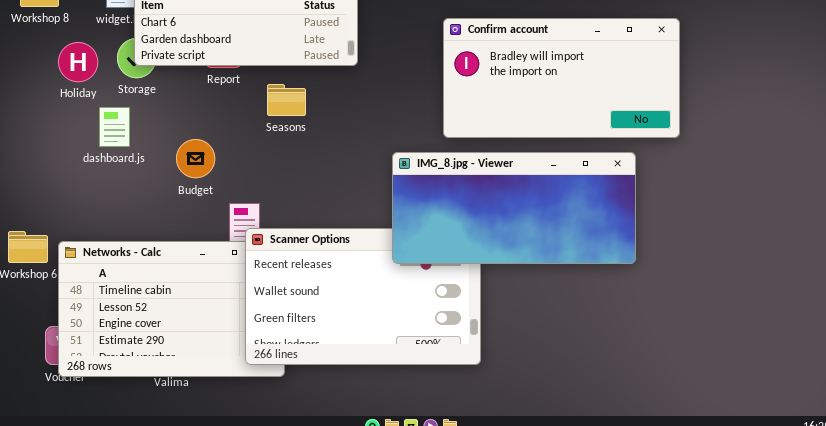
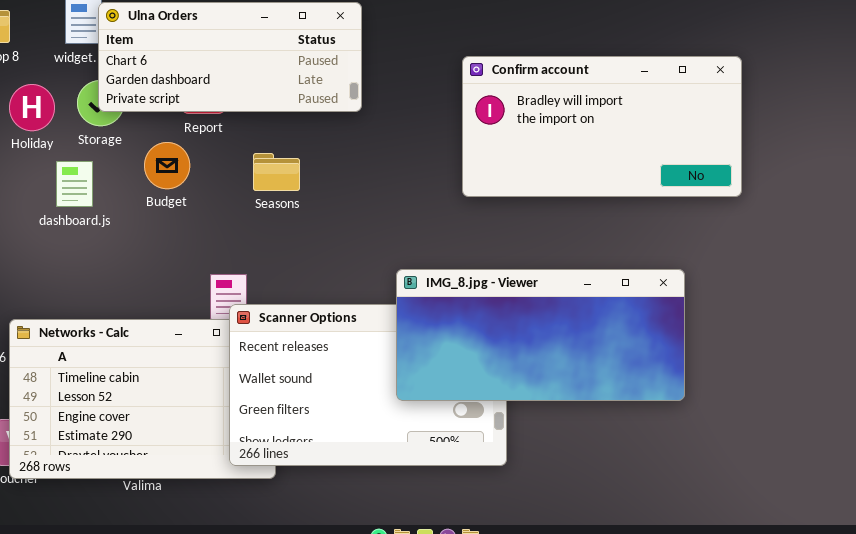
Seasons: [267,84,306,116] -> [253,153,300,191], moved
Budget: [176,139,215,178] -> [144,142,190,189], moved
IMG_8.jpg - Viewer: [392,152,636,264] -> [396,269,685,401], moved

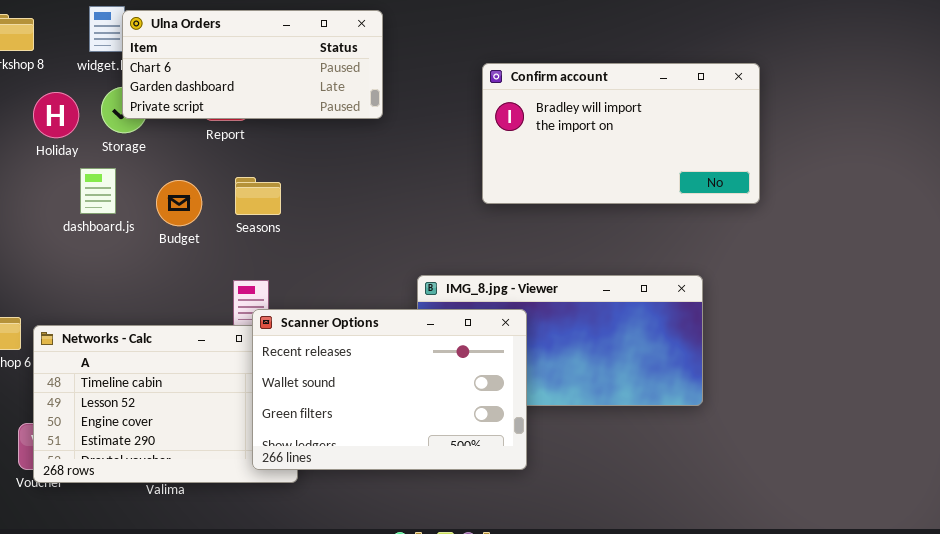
Budget: [144,142,190,189] -> [156,180,202,226], moved
Seasons: [253,153,300,191] -> [235,177,281,215], moved
Scanner Options: [229,304,507,466] -> [252,309,527,470], raised

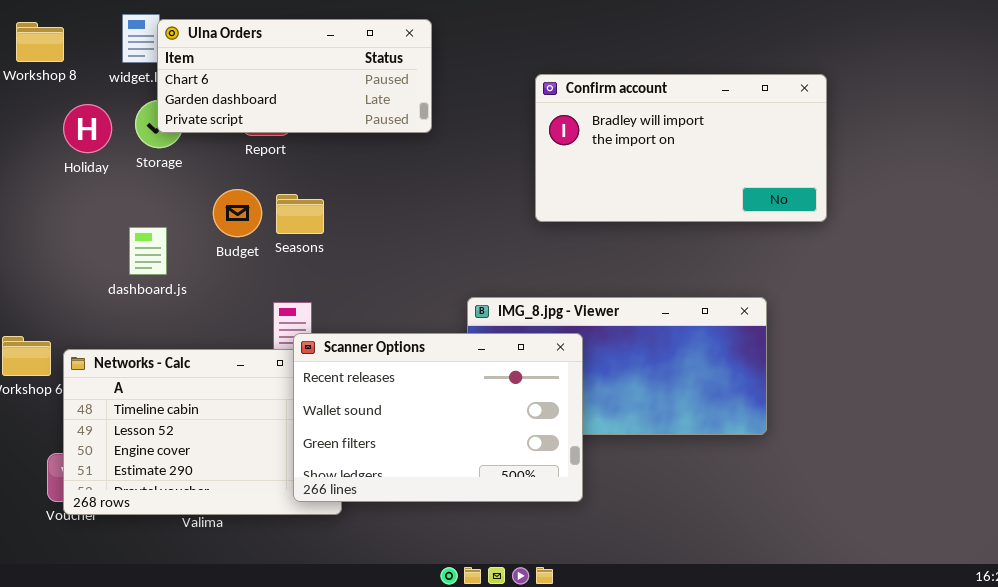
dashboard.js: [80,168,116,214] -> [129,227,167,275], moved
Budget: [156,180,202,226] -> [213,189,262,237], moved

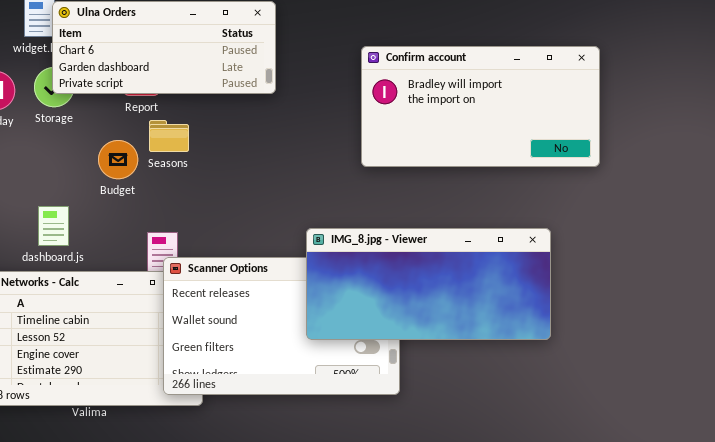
Seasons: [276,194,324,234] -> [149,120,189,152], moved
dashboard.js: [129,227,167,275] -> [38,206,69,246], moved
IMG_8.jpg - Viewer: [467,297,767,435] -> [306,228,551,340], raised

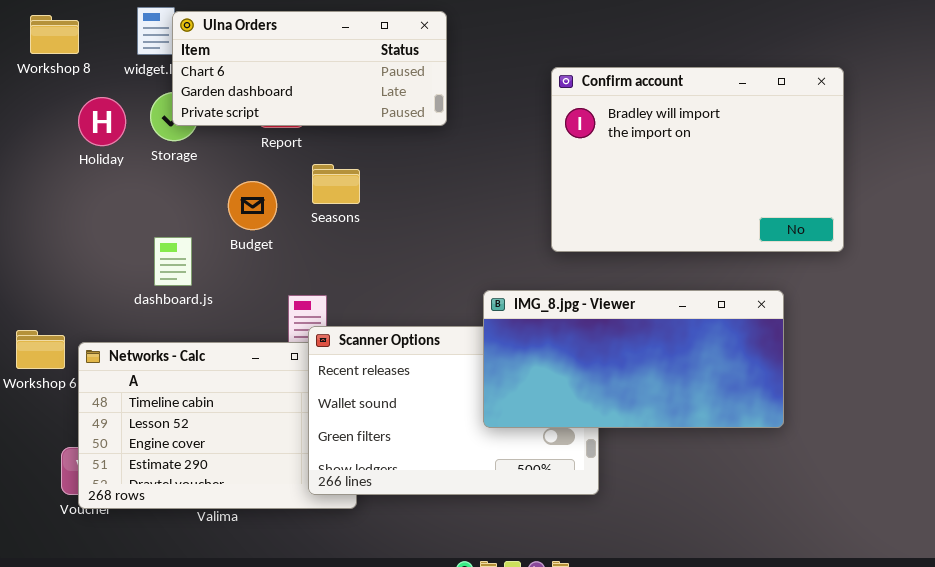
Confirm account: [361,46,600,167] -> [551,67,844,252], resized
Seasons: [149,120,189,152] -> [312,164,360,204], moved
dashboard.js: [38,206,69,246] -> [154,237,192,286], moved

